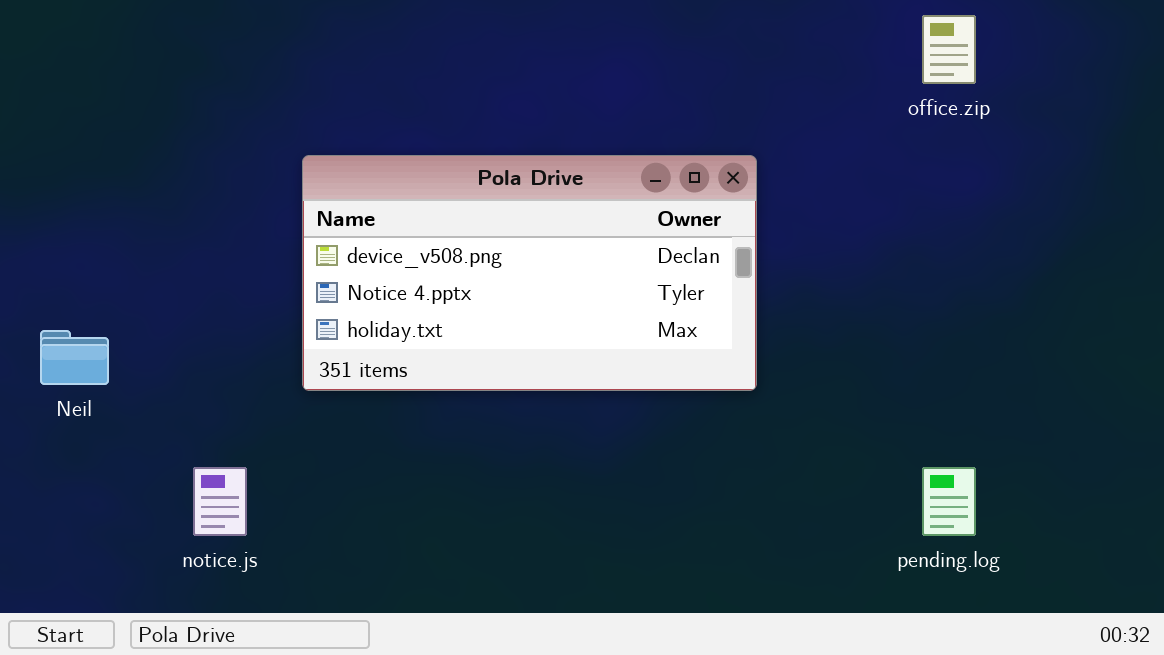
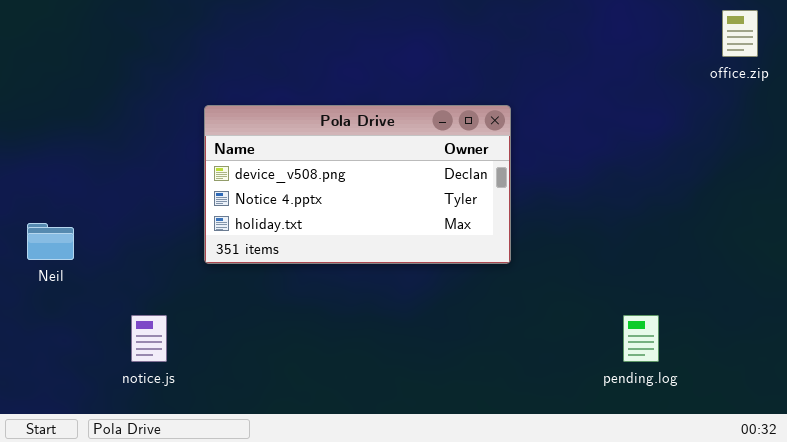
office.zip: [922,15,976,84] -> [722,10,758,57], moved

